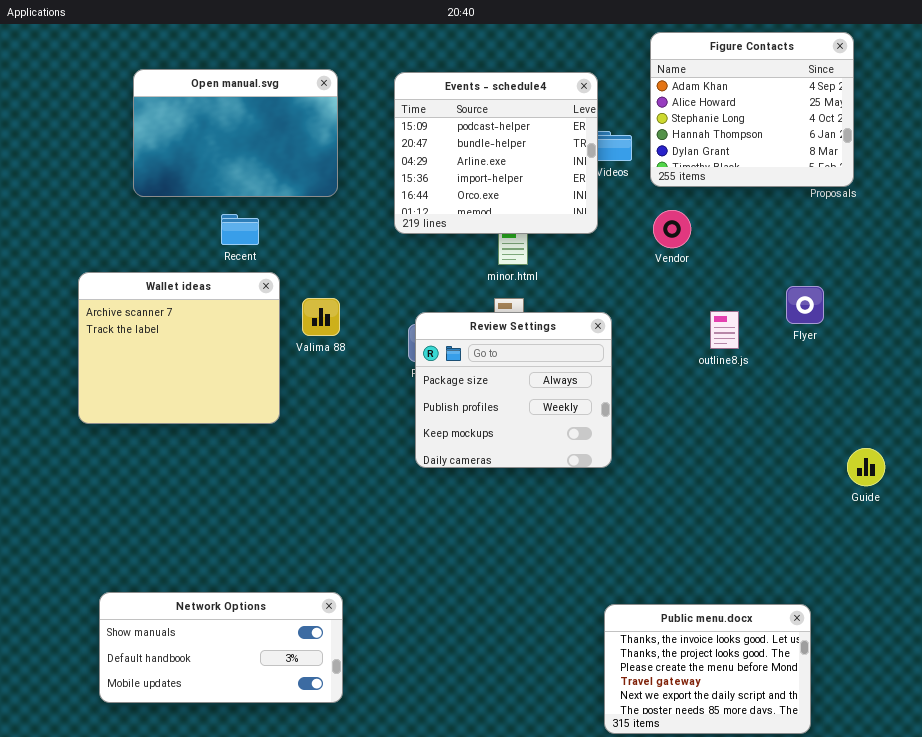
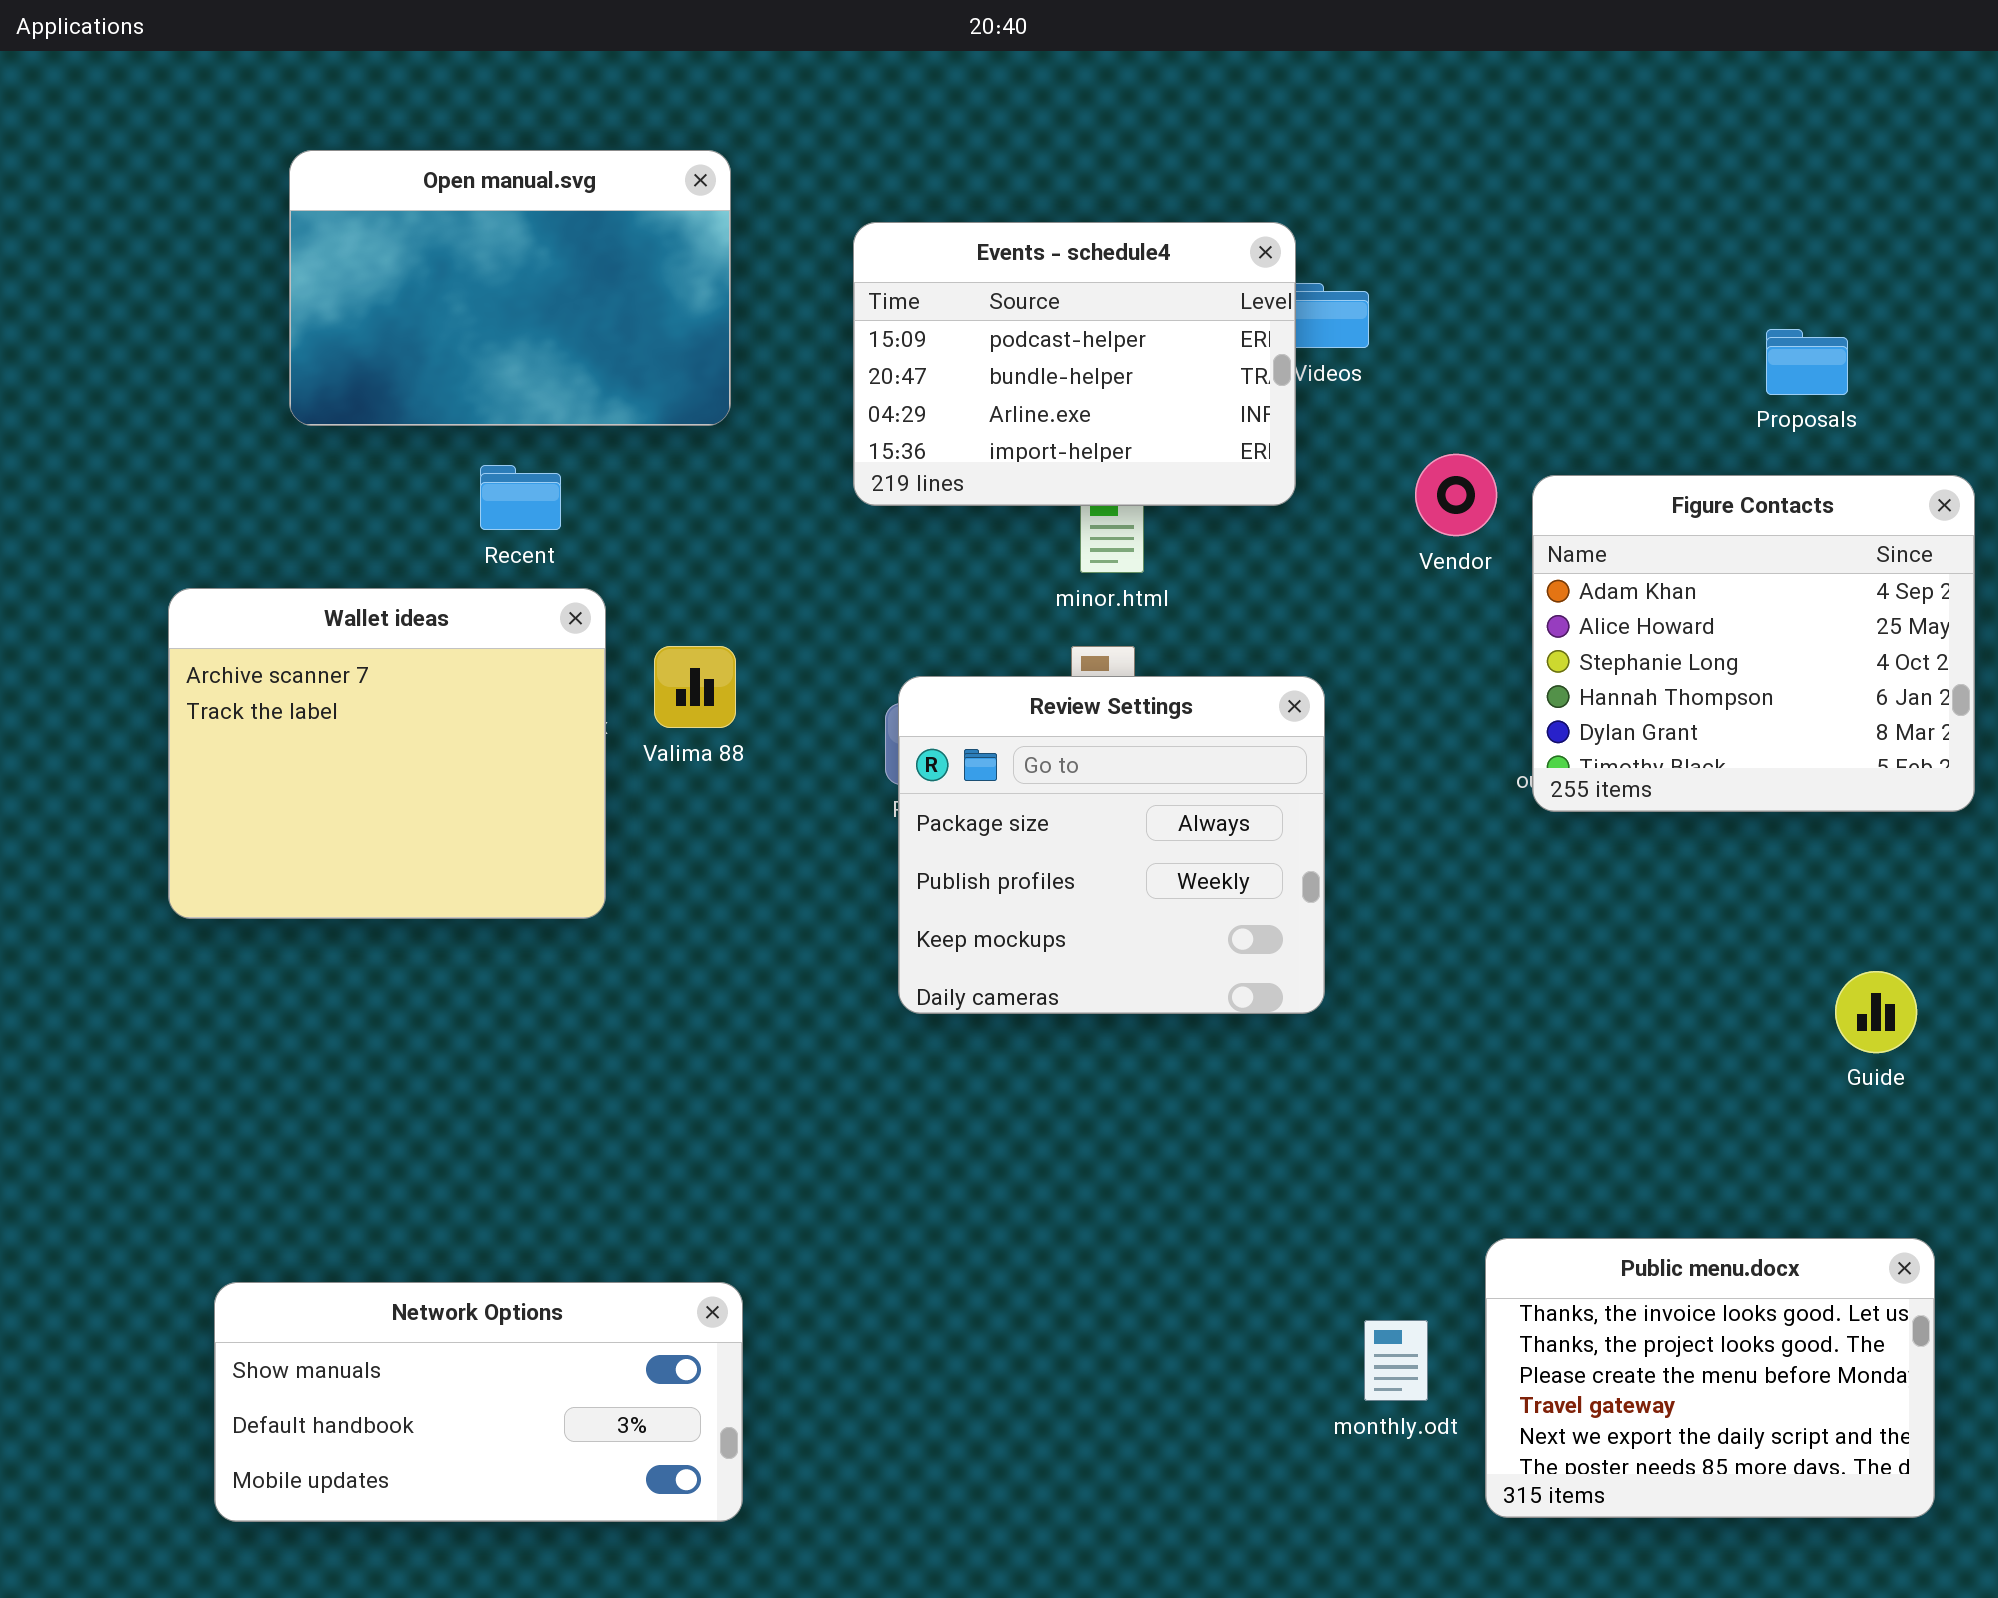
Figure Contacts: [650,32,854,187] -> [1532,475,1975,812], moved
Events - schedule4: [394,72,598,234] -> [853,222,1296,506], resized
Public menu.docx: [604,604,811,734] -> [1485,1238,1935,1518], moved

